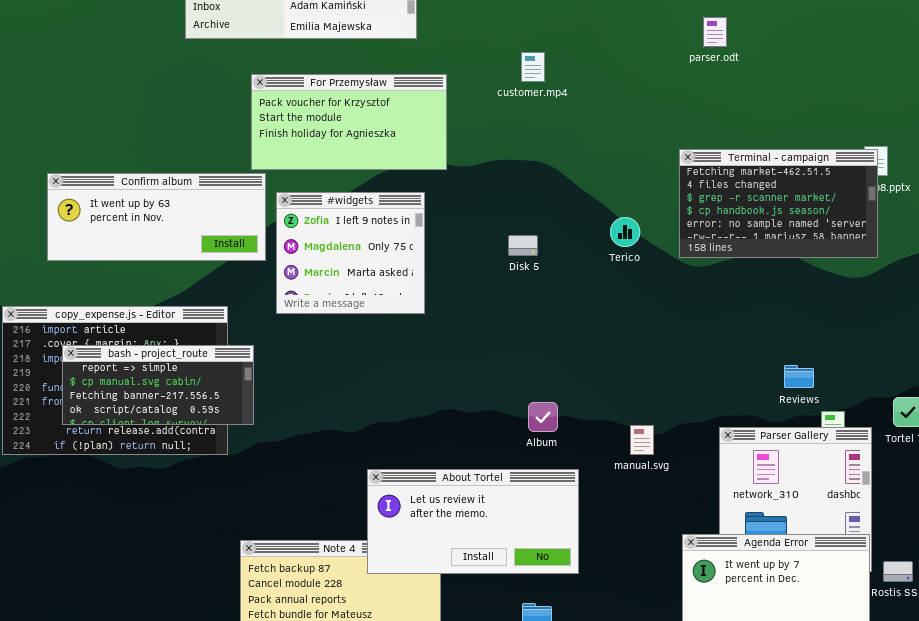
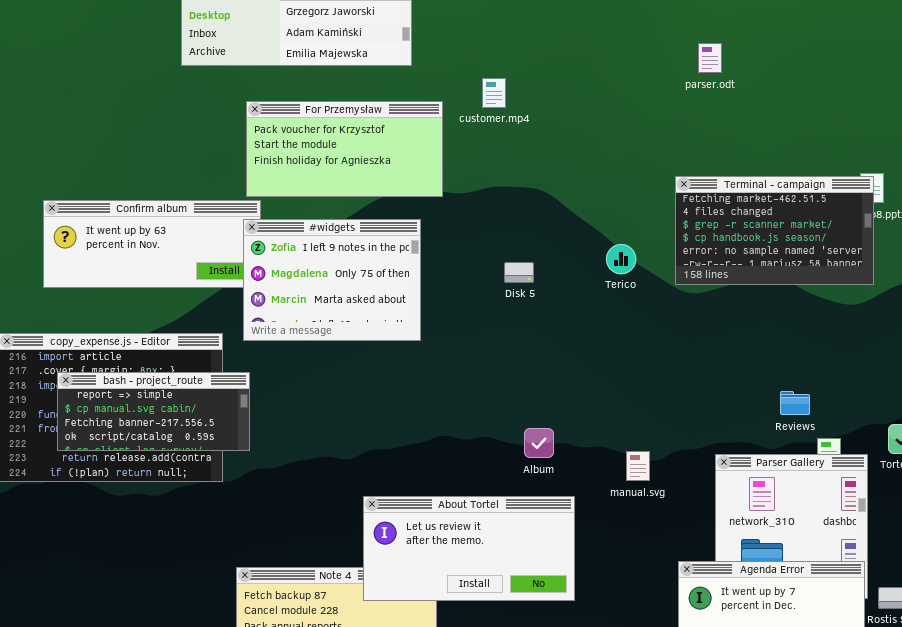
customer.mp4: [521,52,545,82] -> [482,78,506,108], moved
#widgets: [276,192,425,314] -> [243,219,421,341], resized

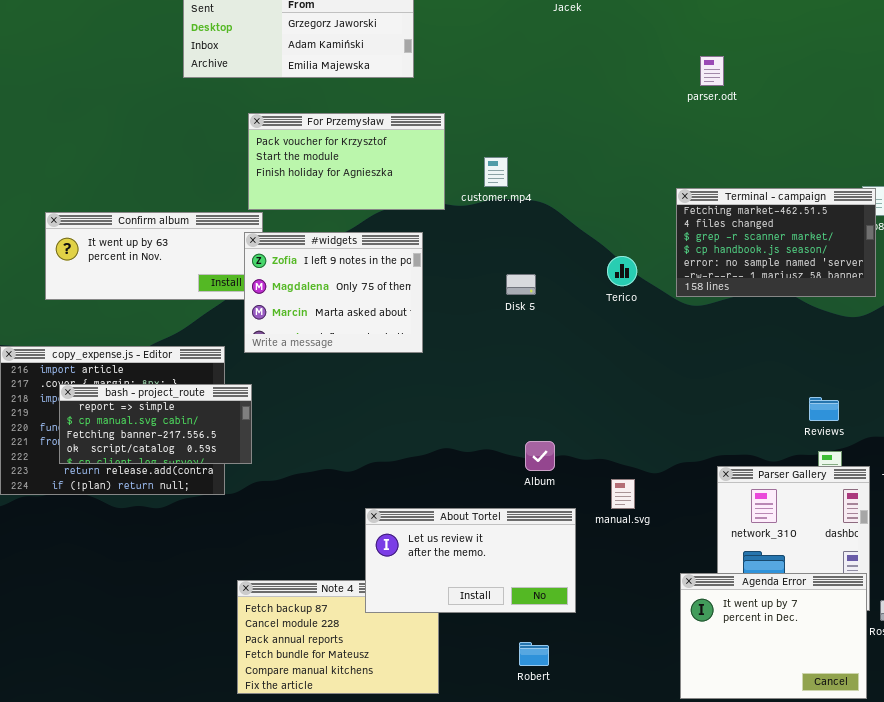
customer.mp4: [482,78,506,108] -> [484,157,508,187], moved
Reviews: [780,391,810,415] -> [809,397,839,421], moved
manual.svg: [626,451,650,481] -> [611,479,635,509], moved

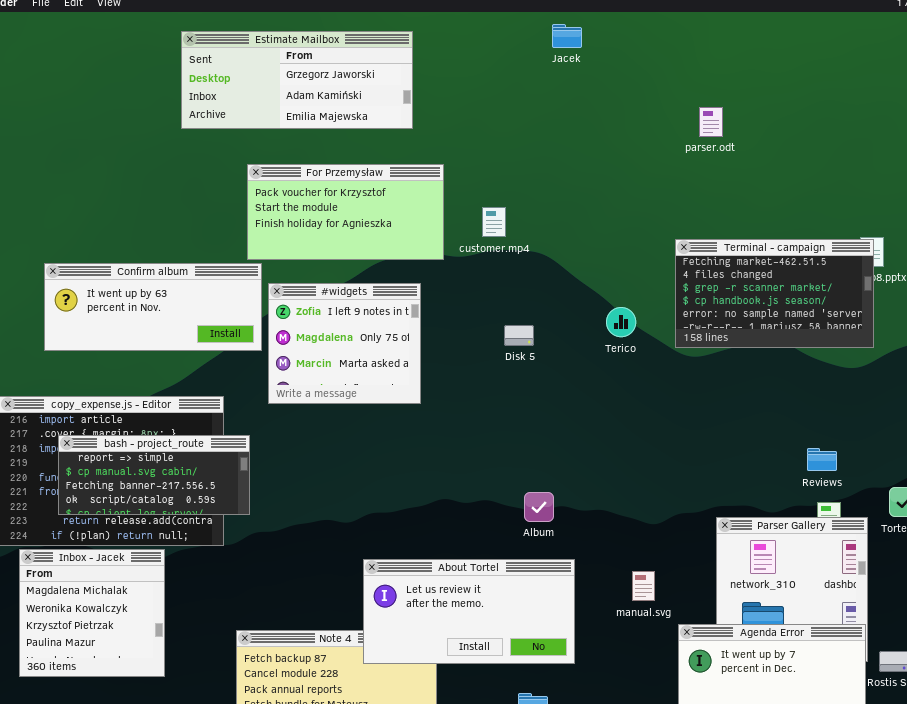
#widgets: [244,232,423,353] -> [268,283,421,404], resized
manual.svg: [611,479,635,509] -> [632,571,655,601], moved
Inbox - Jacek: none -> [19,549,165,677], opened

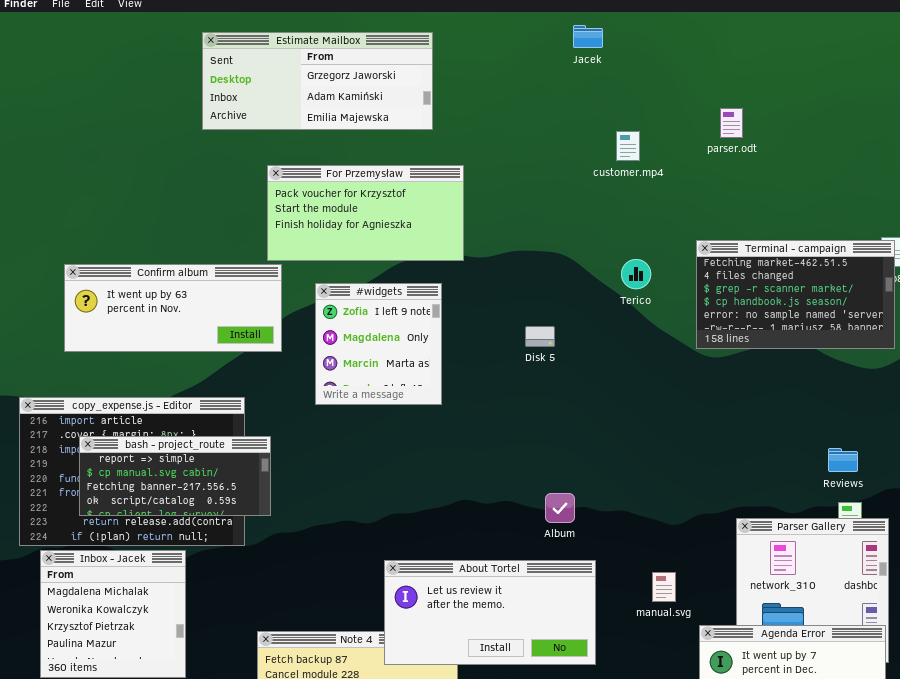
customer.mp4: [482,207,506,237] -> [616,131,640,161], moved
#widgets: [268,283,421,404] -> [315,283,442,405], resized
Terico: [606,307,636,337] -> [621,259,651,289], moved

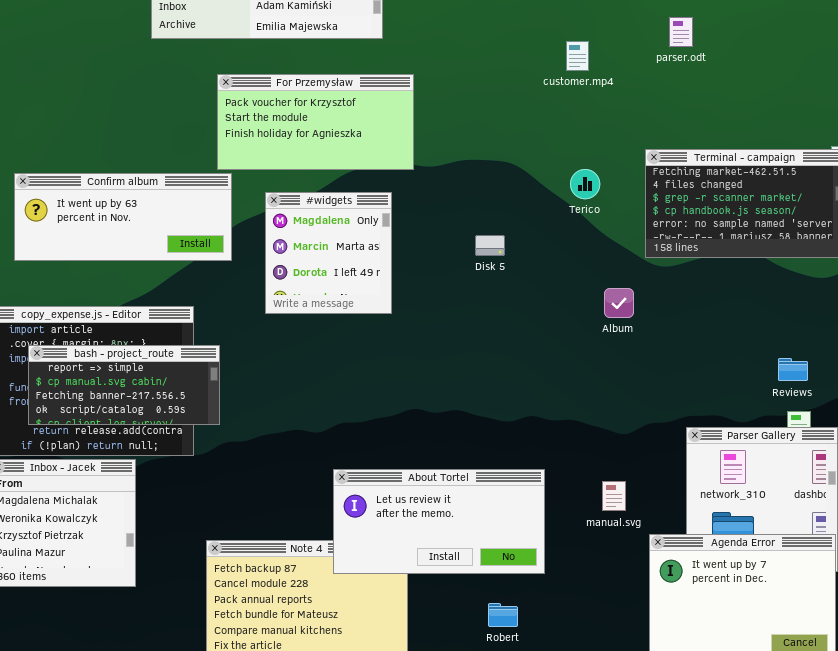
#widgets: [315,283,442,405] -> [265,192,392,314], scrolled down 1 row
Album: [545,493,575,523] -> [604,288,634,318], moved

